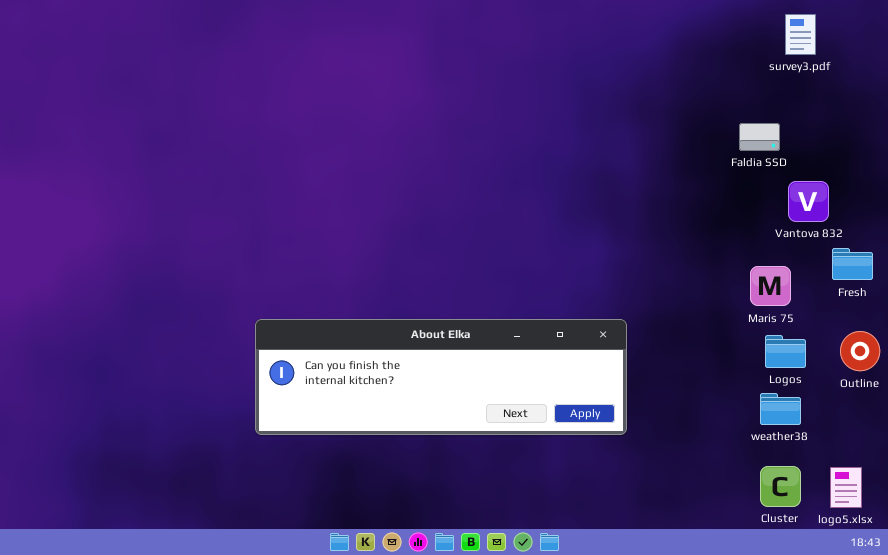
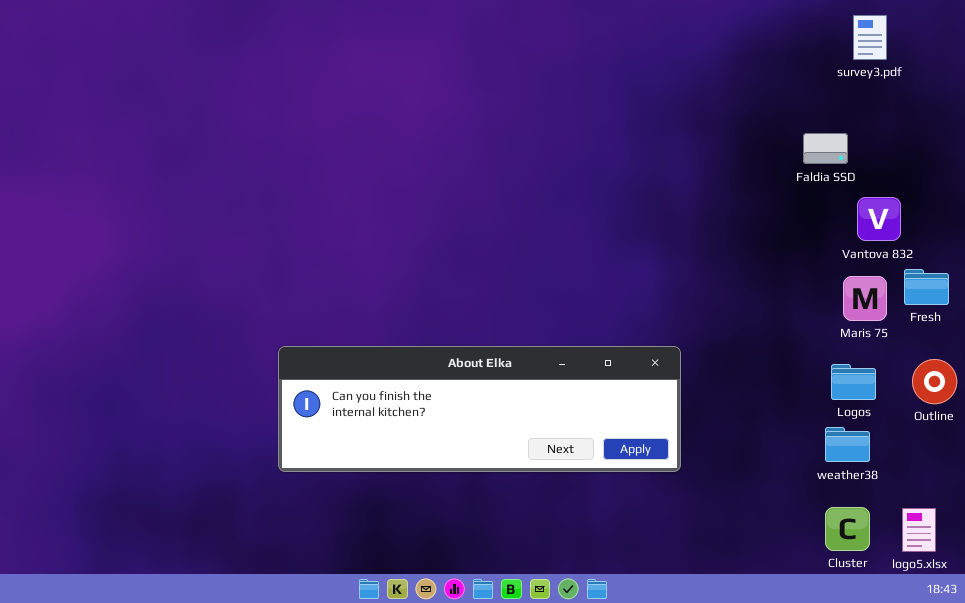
Maris 75: [750,266,791,306] -> [843,276,887,321], moved

